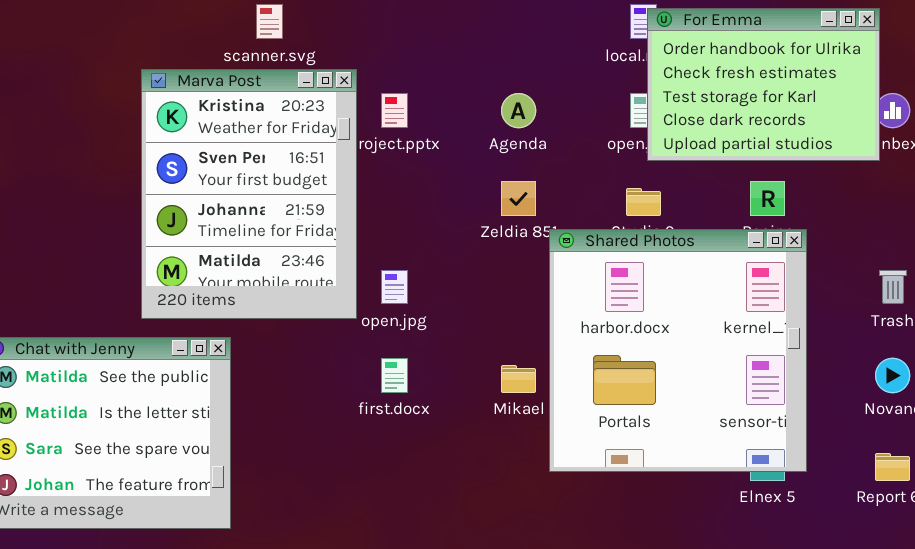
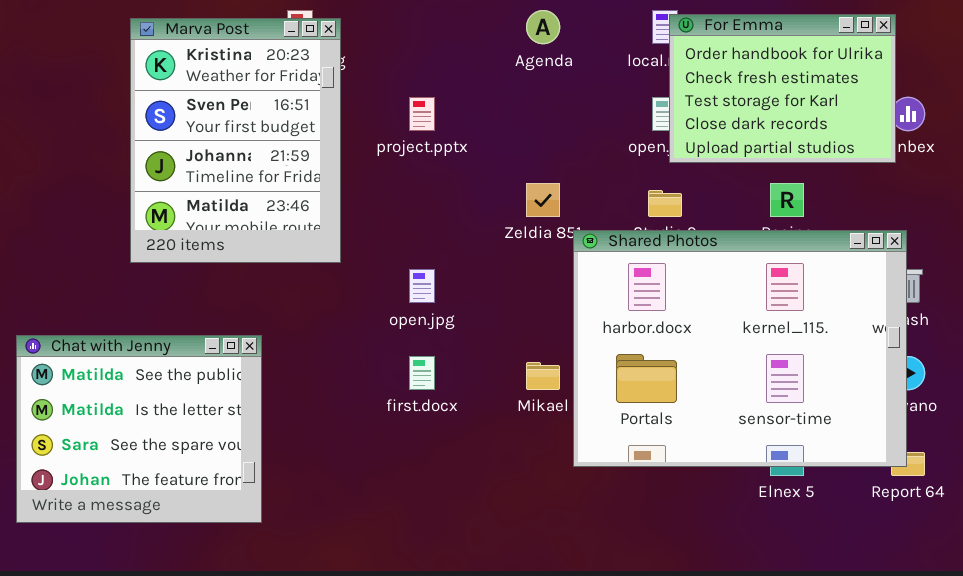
Marva Post: [141,69,357,319] -> [130,18,341,263], moved
Agenda: [501,93,536,128] -> [526,10,560,44], moved
Shared Photos: [549,229,807,472] -> [573,230,907,467], resized

